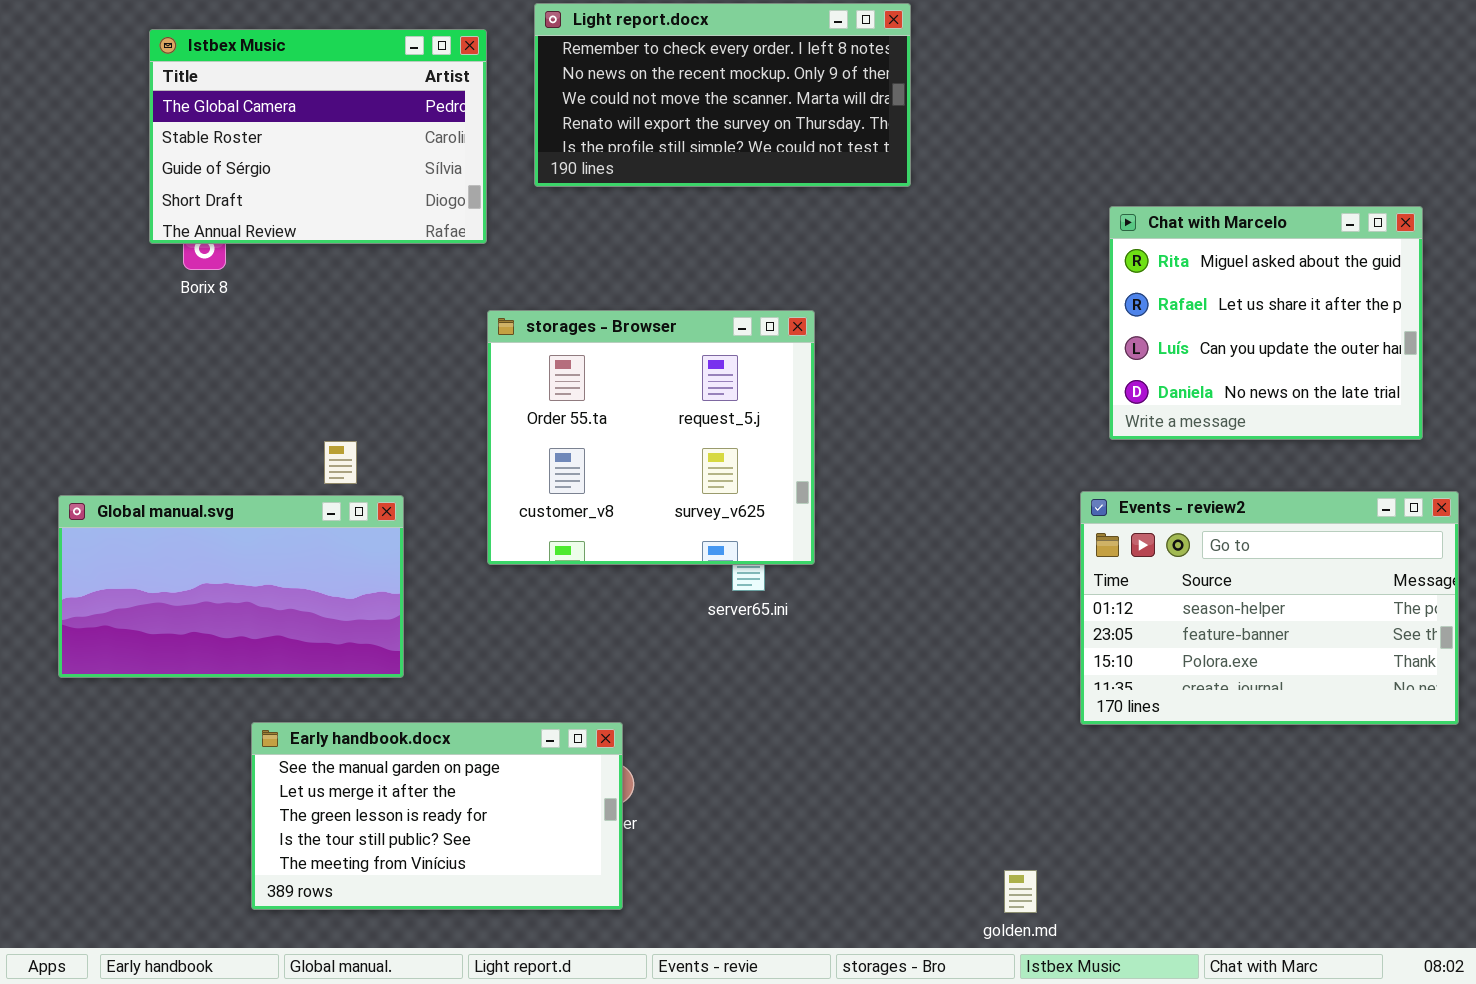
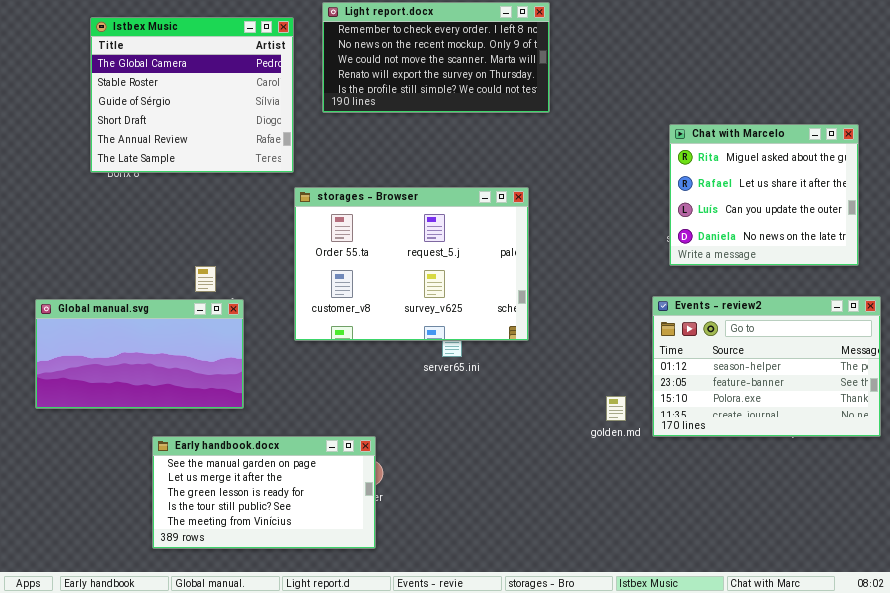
Istbex Music: [149,29,487,244] -> [90,17,294,173], resized
storages - Browser: [487,310,815,565] -> [294,187,529,341], resized
golden.md: [1004,870,1037,913] -> [606,396,626,421], moved

